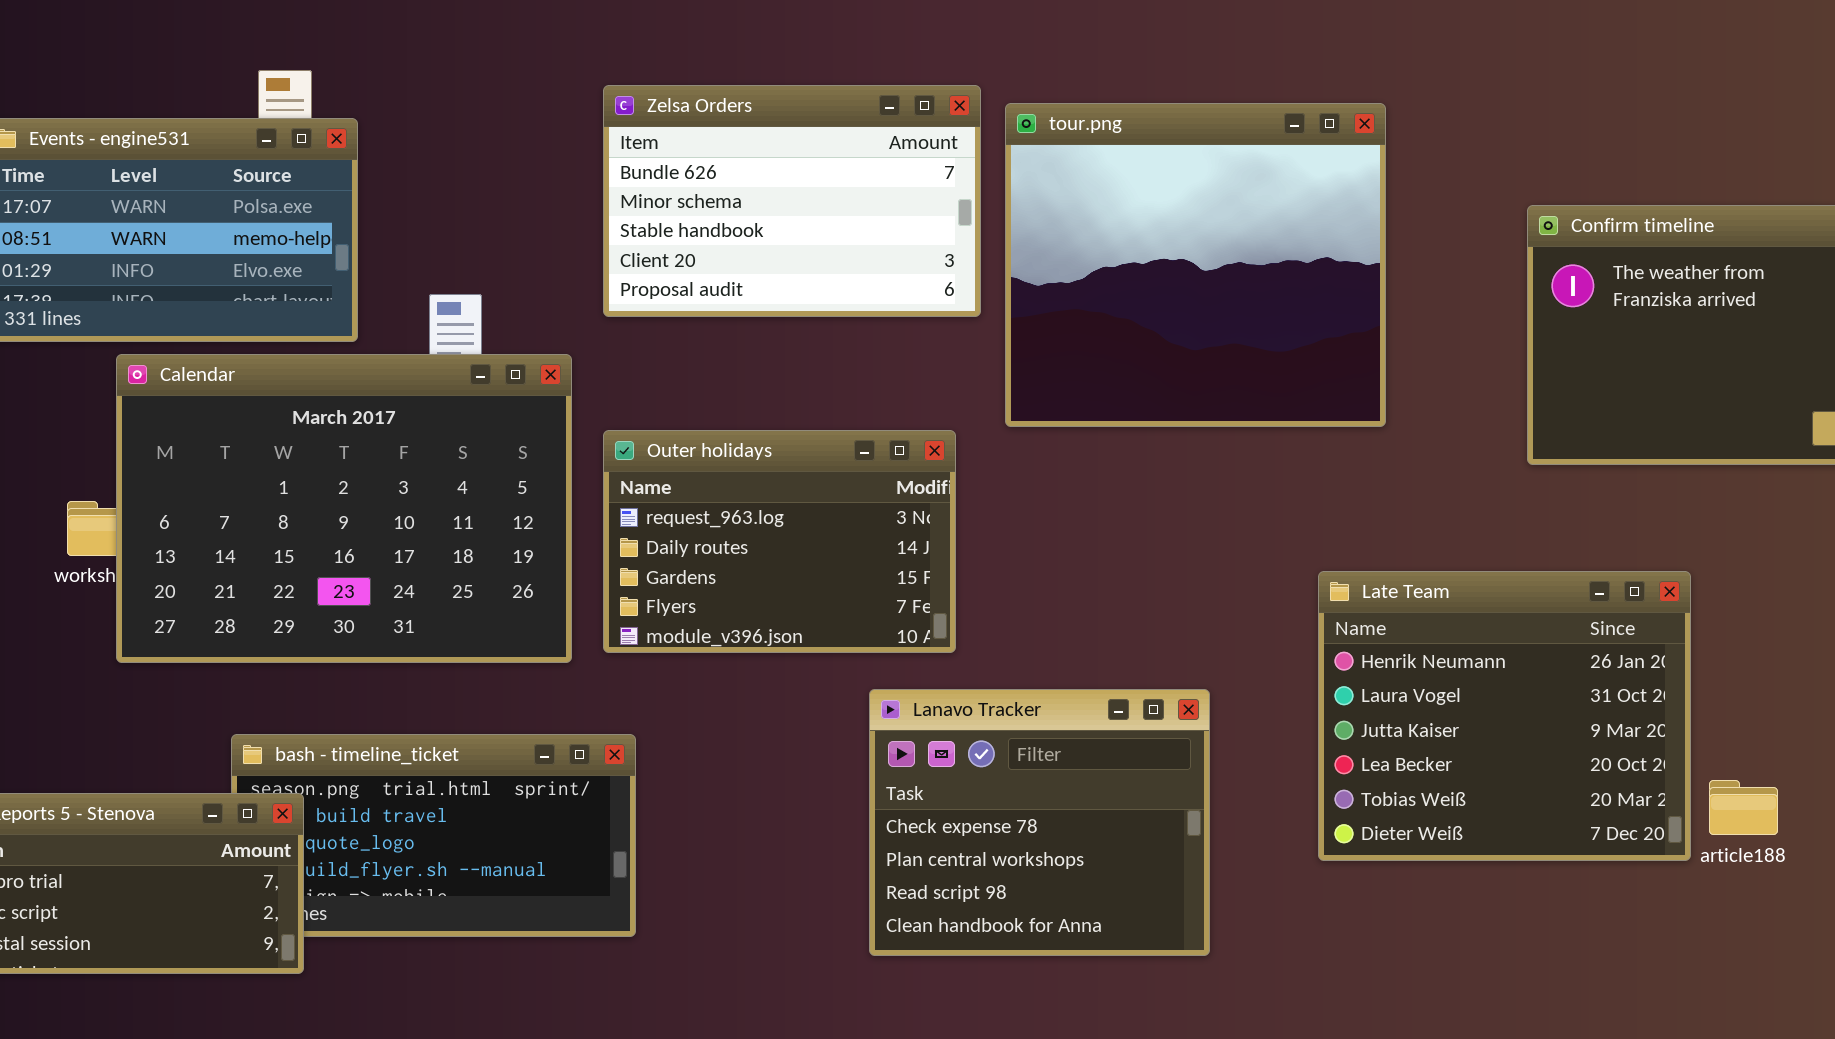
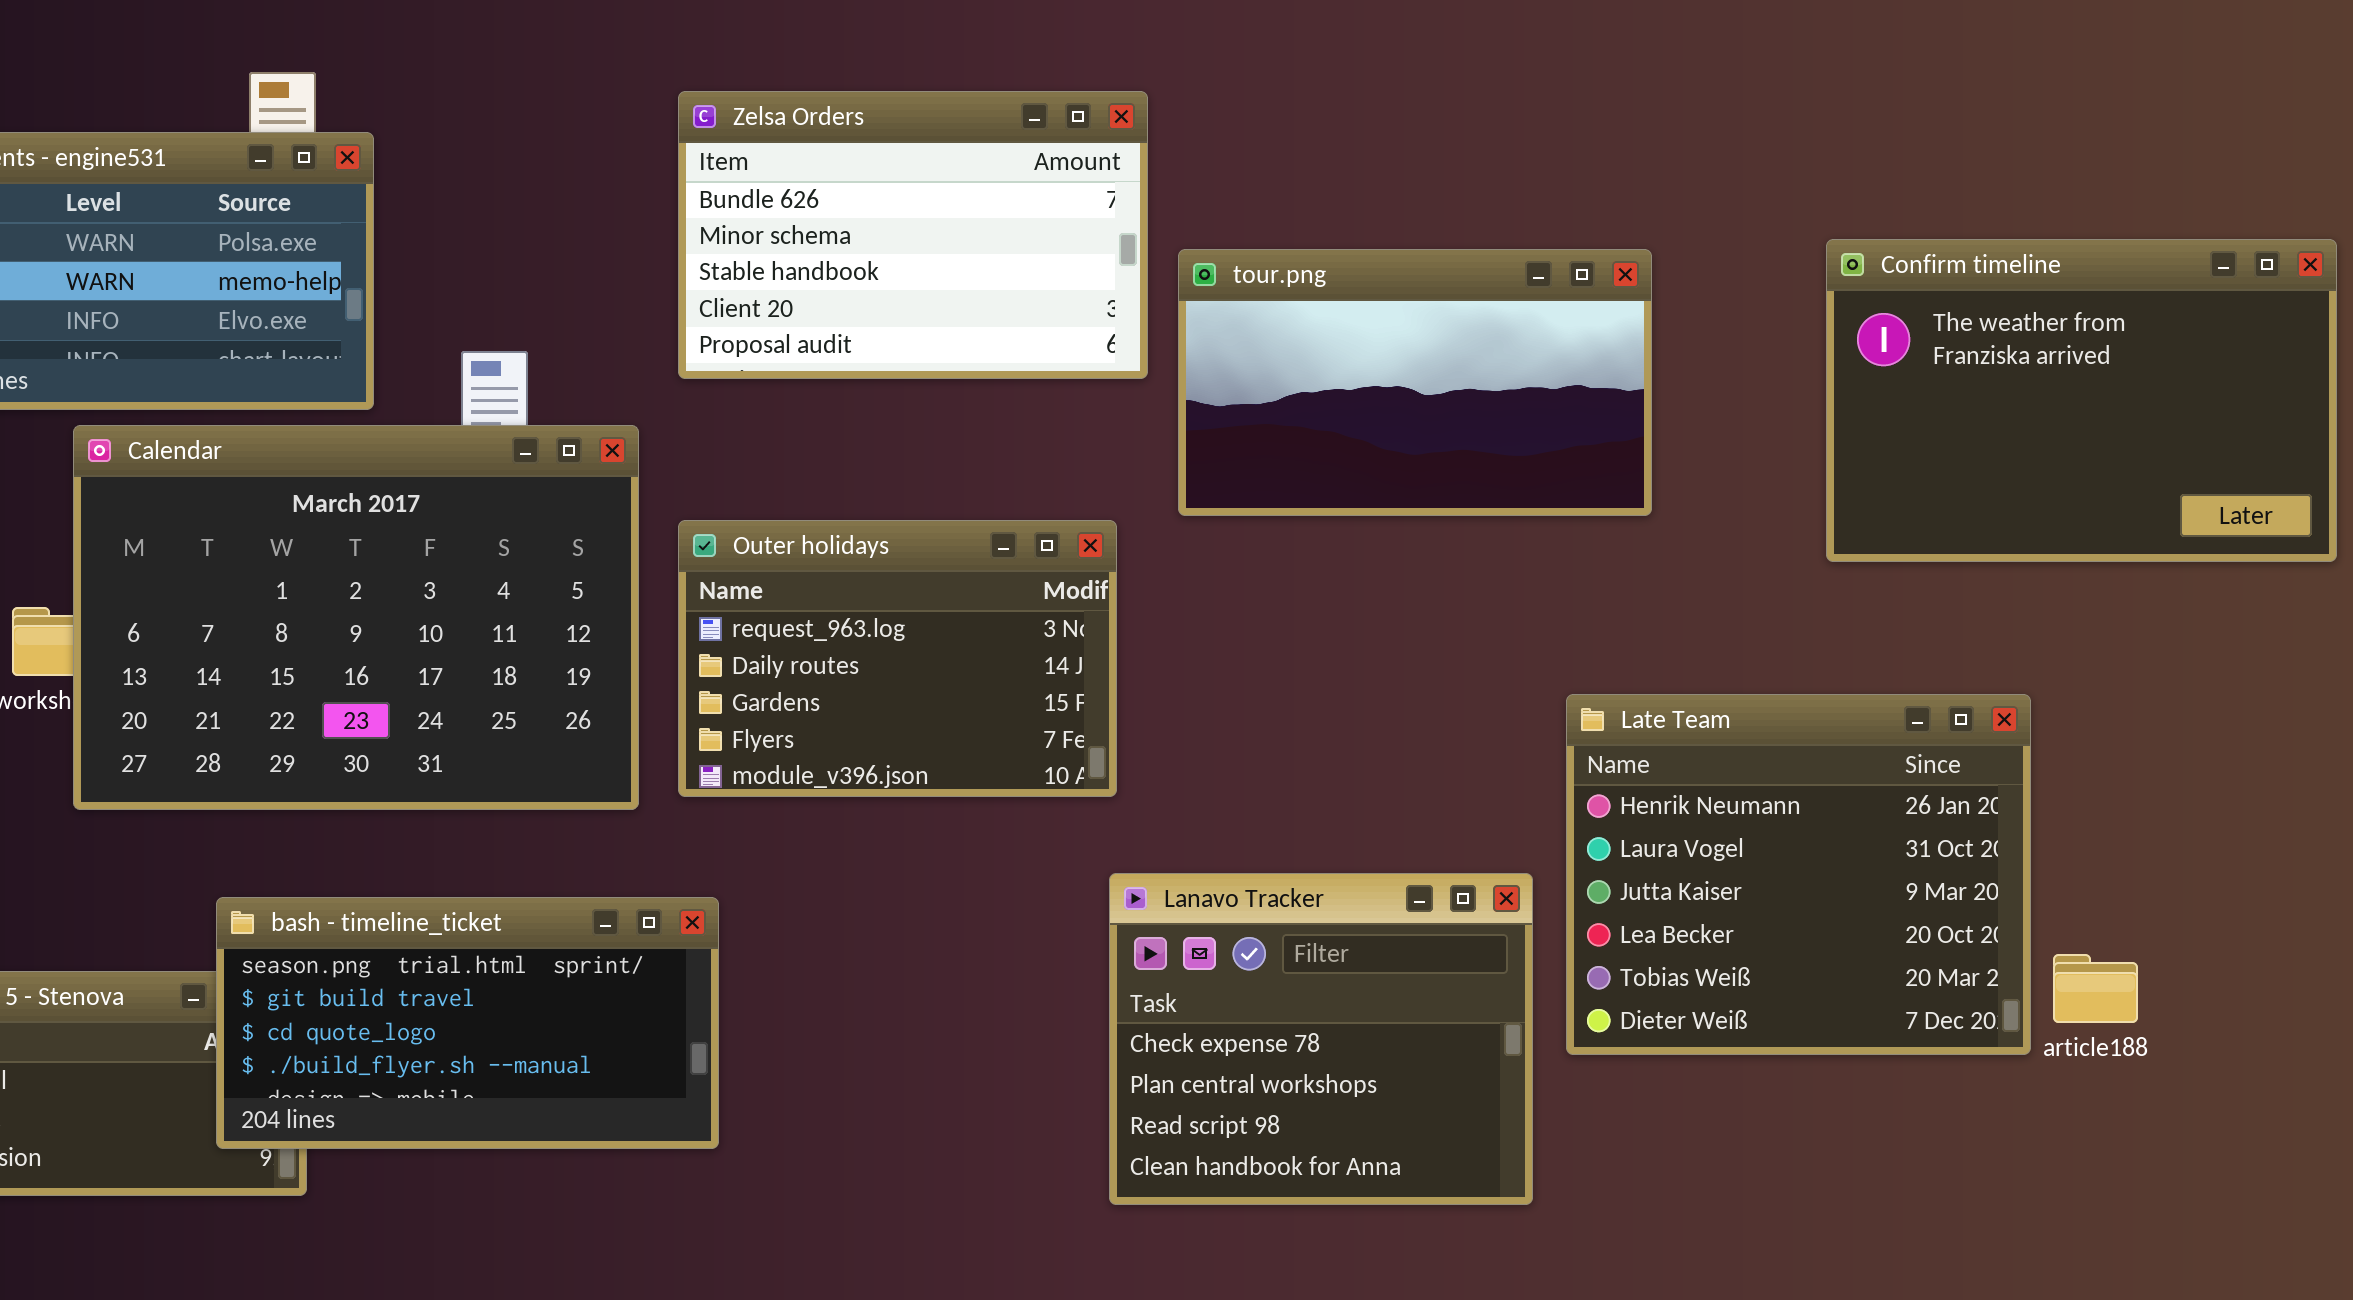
tour.png: [1005,103,1386,427] -> [1178,249,1652,516], resized
Lanavo Tracker: [869,689,1210,956] -> [1109,873,1533,1205], moved
bash - timeline_ticket: [231,734,636,937] -> [216,897,719,1149], raised

